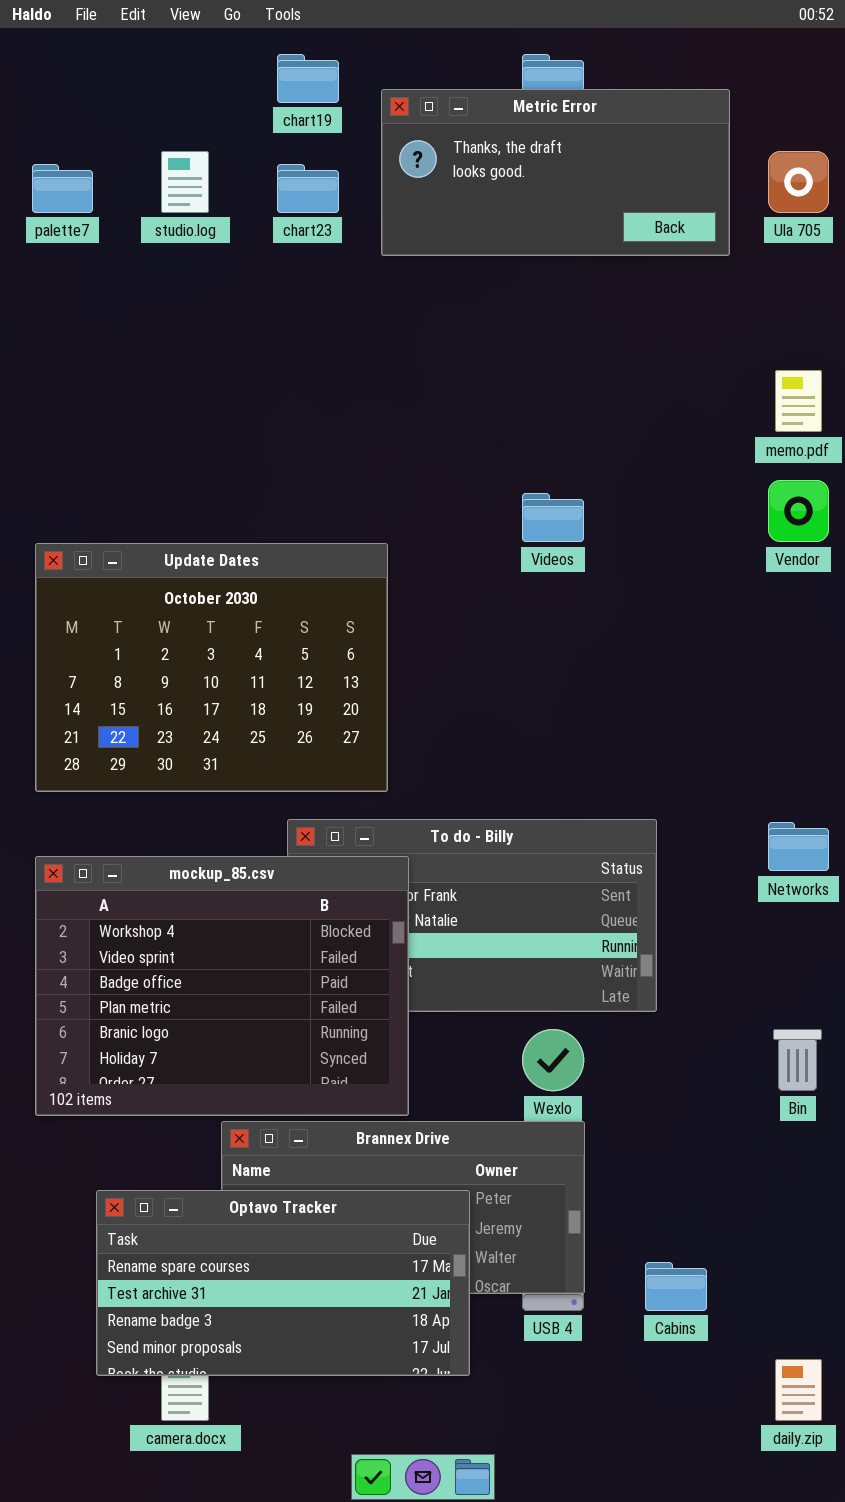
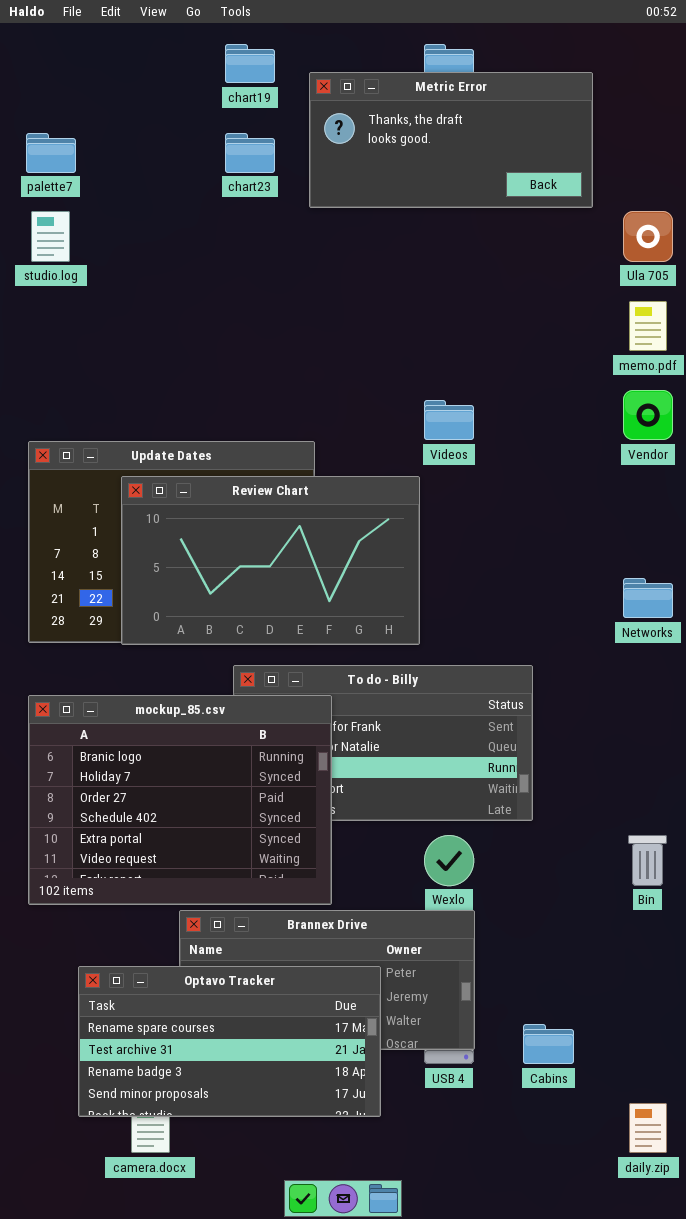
studio.log: [161,151,209,213] -> [31,211,70,262], moved
Ula 705: [768,151,829,213] -> [623,211,673,262], moved
Review Chart: none -> [121,476,420,645], opened
Networks: [768,822,829,871] -> [623,578,673,618], moved
mockup_85.csv: [35,856,409,1116] -> [28,695,332,905], scrolled down 4 rows

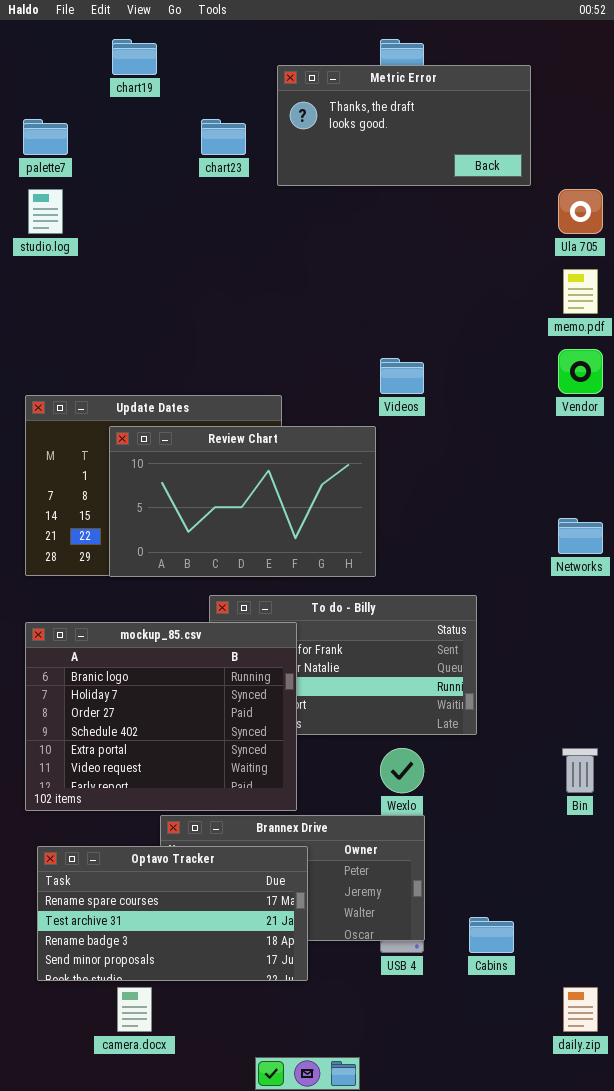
chart19: [225,44,275,83] -> [112,39,157,75], moved
Optavo Tracker: [78,966,381,1117] -> [37,846,308,981], moved

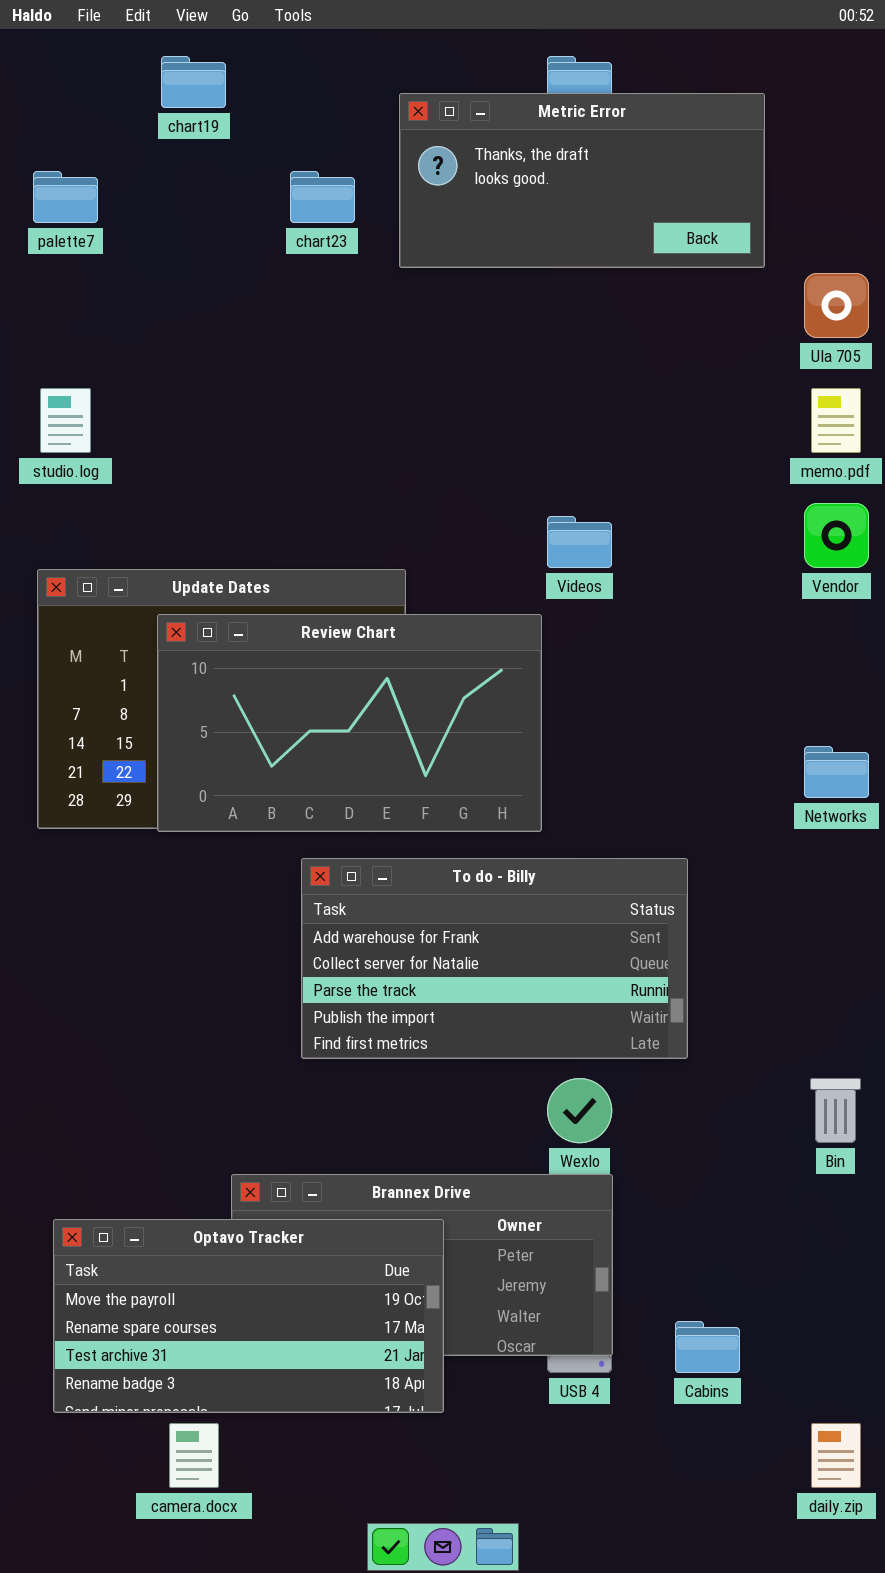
studio.log: [28,189,63,234] -> [40,388,91,453], moved
mockup_85.csv: [25,622,297,811] -> none, closed
Optavo Tracker: [37,846,308,981] -> [53,1219,444,1413], scrolled up 1 row

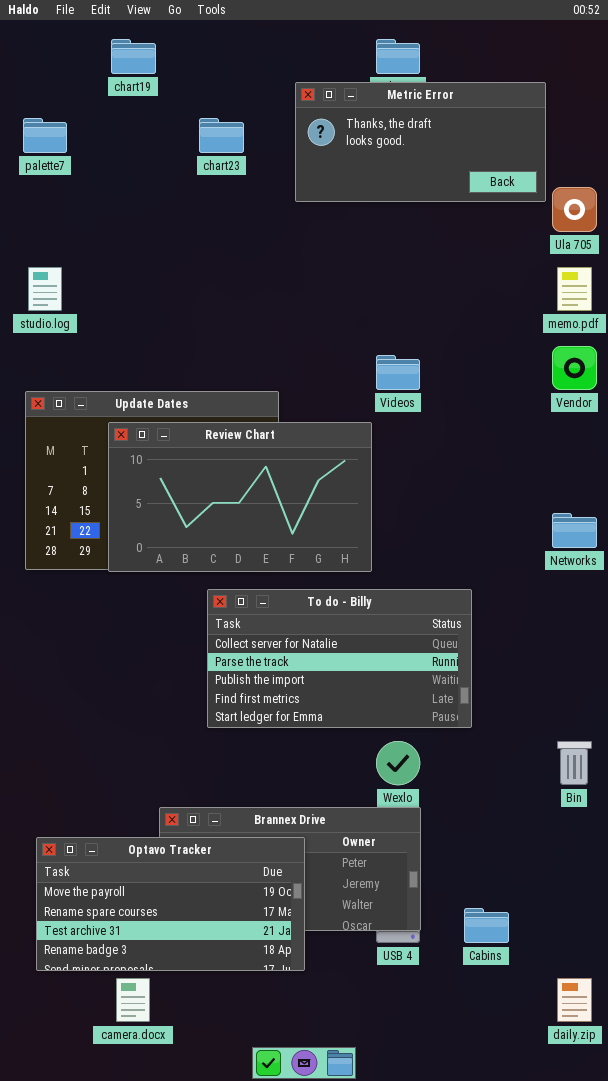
Metric Error: [399,93,765,268] -> [295,82,546,202], moved
To do - Billy: [301,858,688,1059] -> [207,589,472,728], scrolled down 1 row

